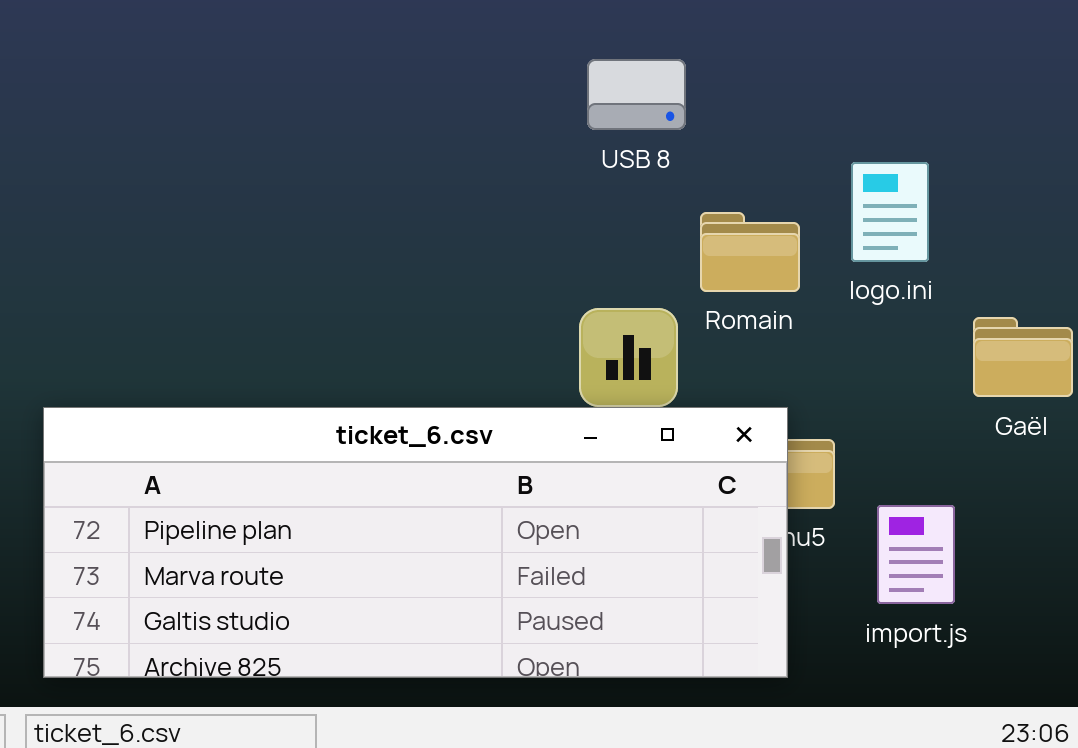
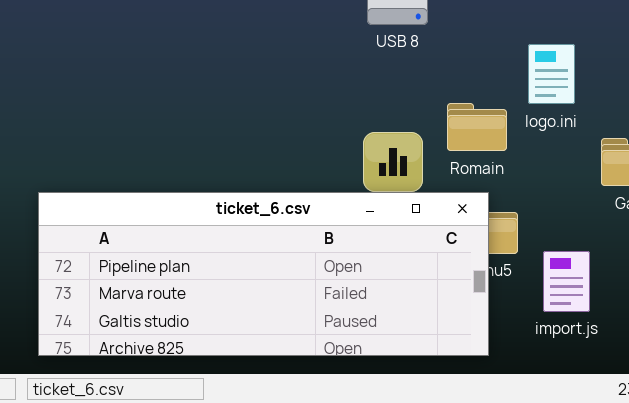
Romain: [700,212,800,292] -> [447,103,507,151], moved

